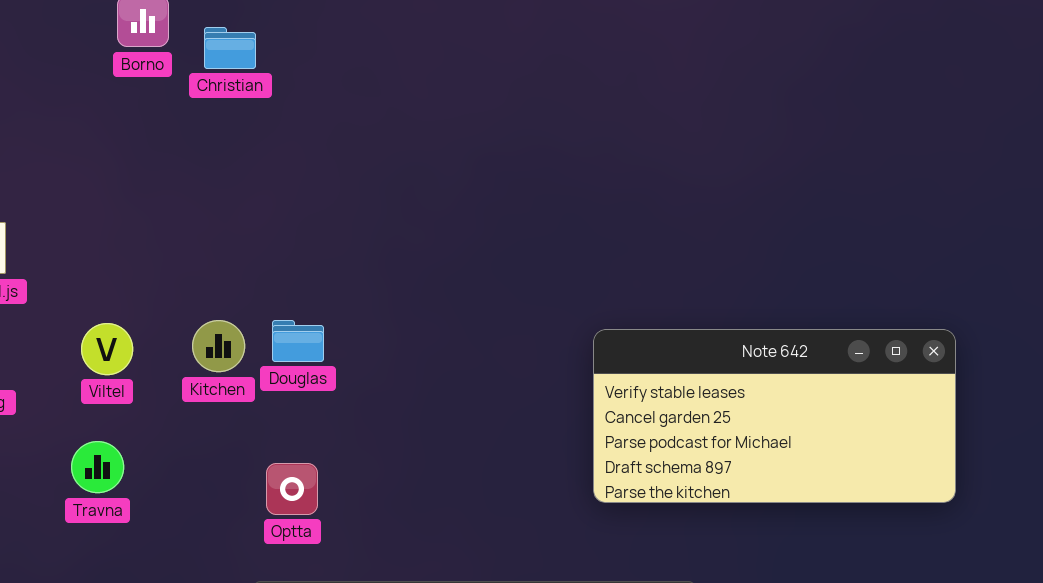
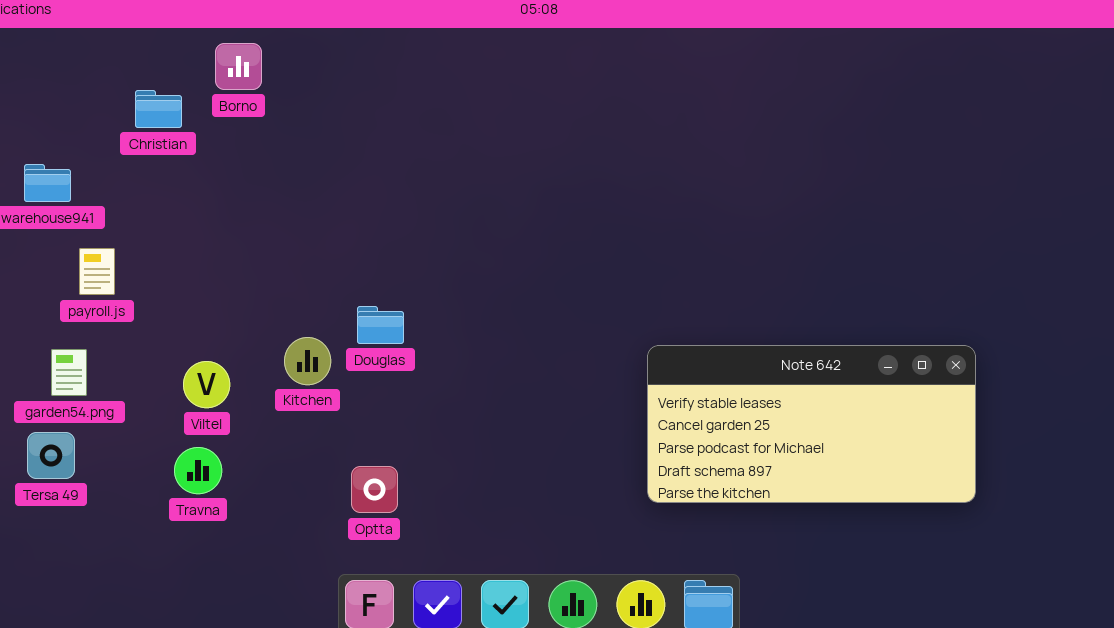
Christian: [204,27,256,69] -> [135,90,182,128], moved
Douglas: [272,320,324,362] -> [357,306,404,344], moved
Viltel: [81,323,133,375] -> [183,361,230,408], moved

